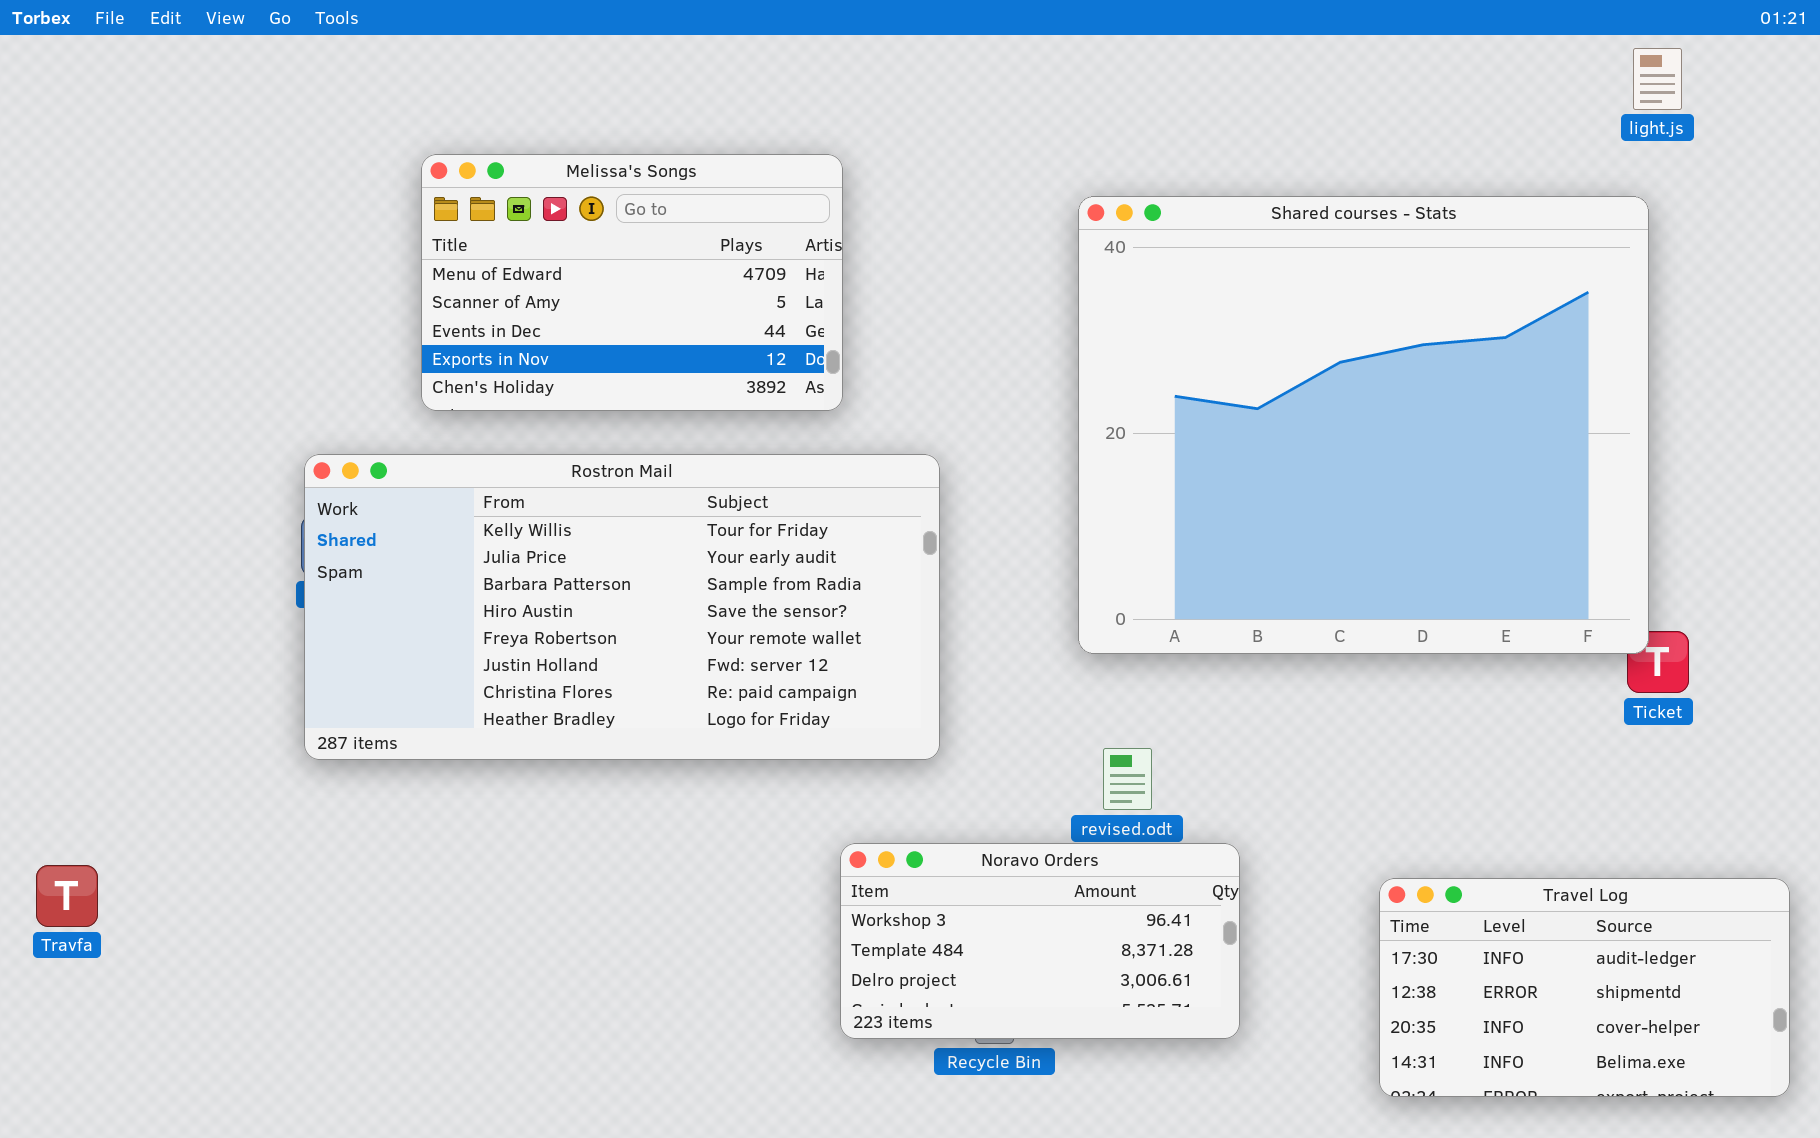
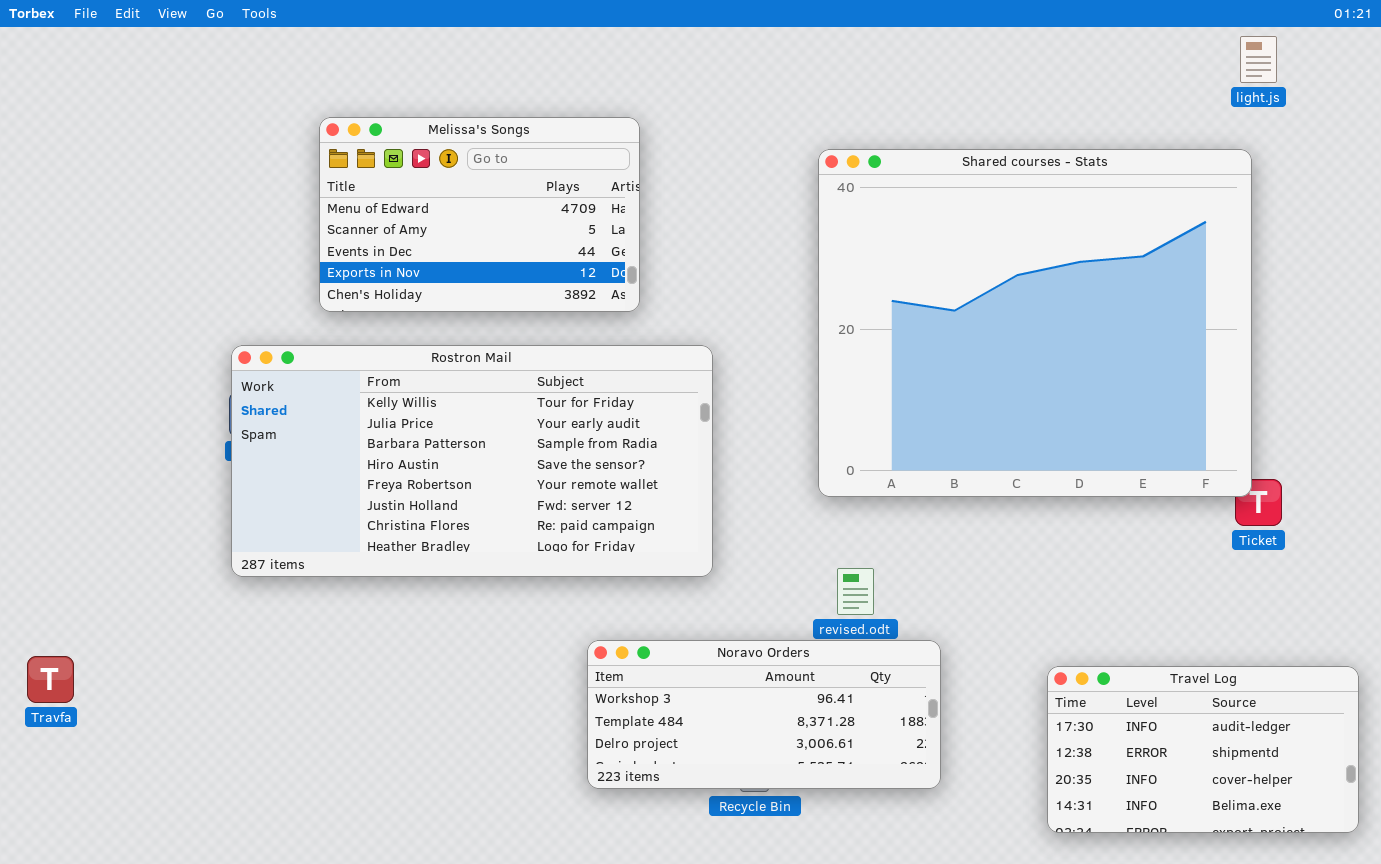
Noravo Orders: [840,843,1240,1039] -> [587,640,941,789], resized

